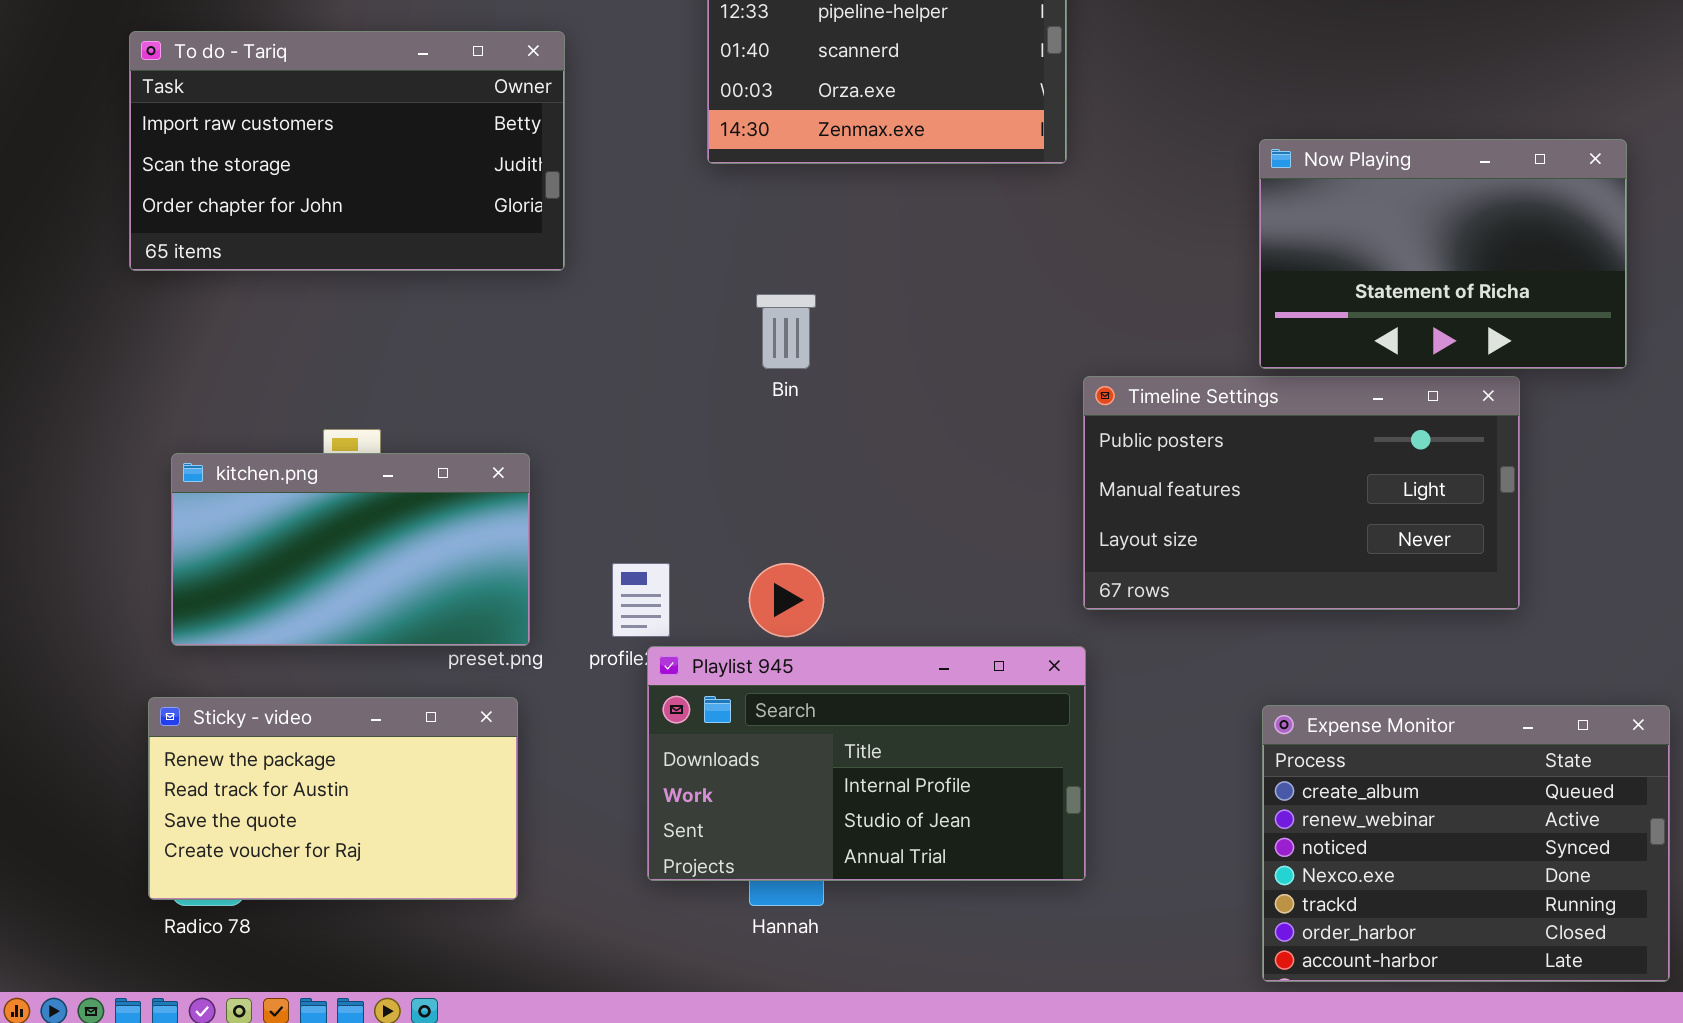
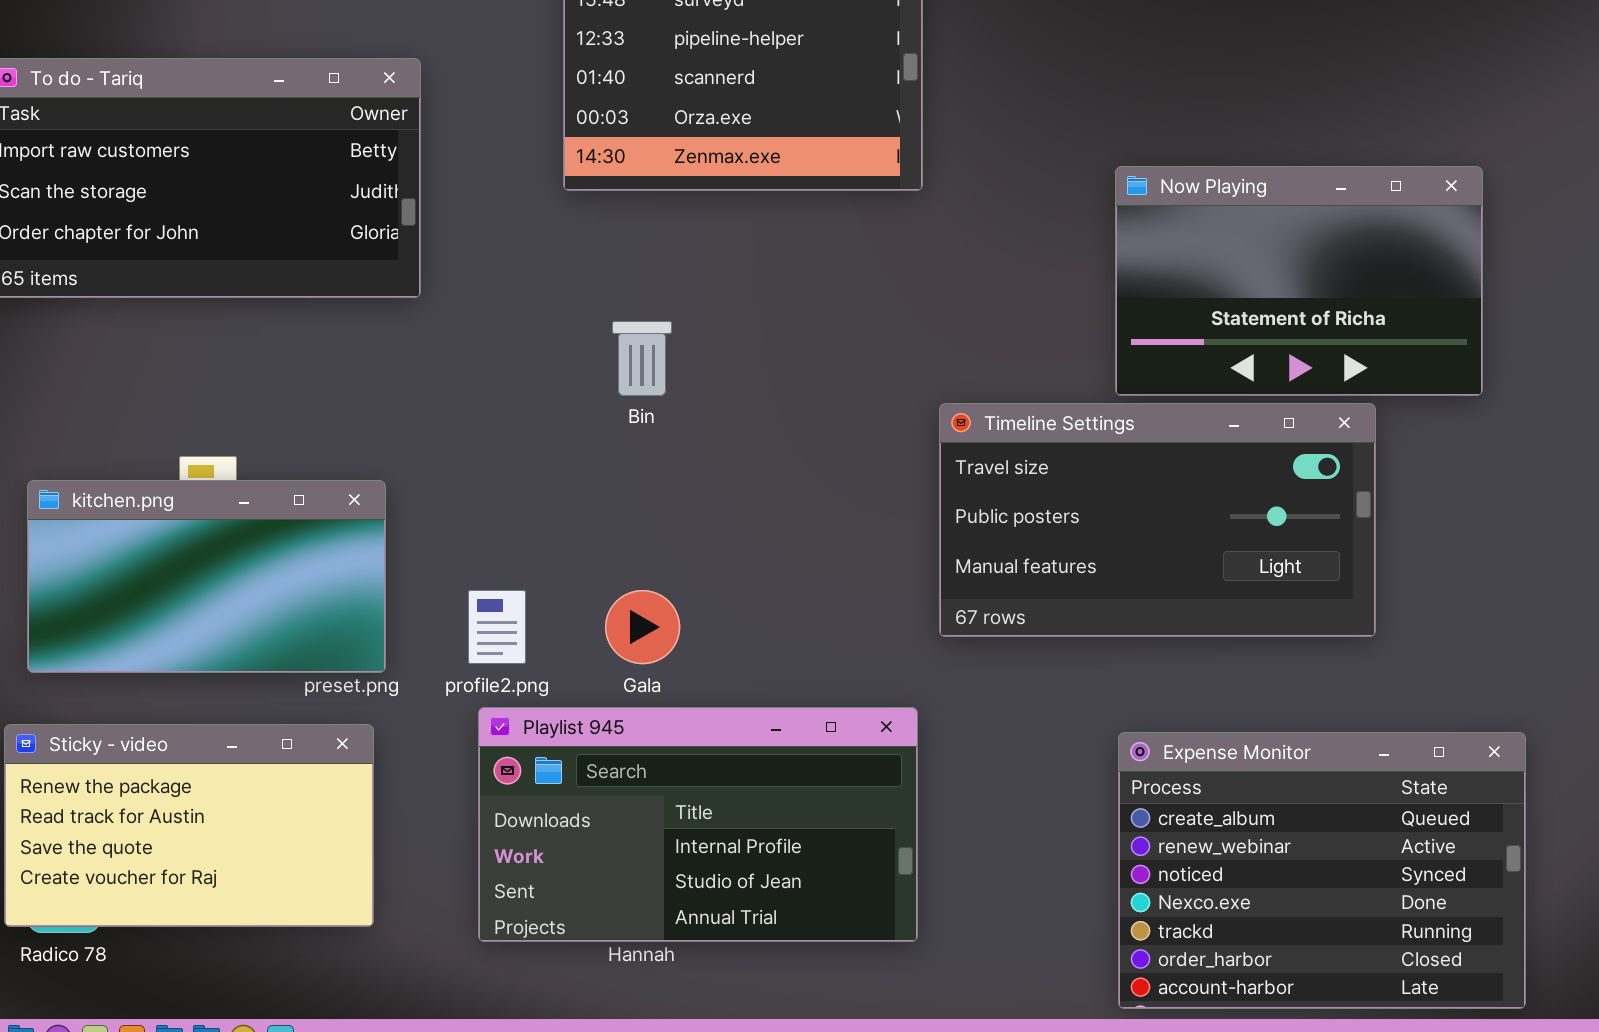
Timeline Settings: [1083,376,1520,610] -> [939,403,1376,637], scrolled up 1 row
Playlist 945: [647,646,1086,881] -> [478,707,918,942], moved

